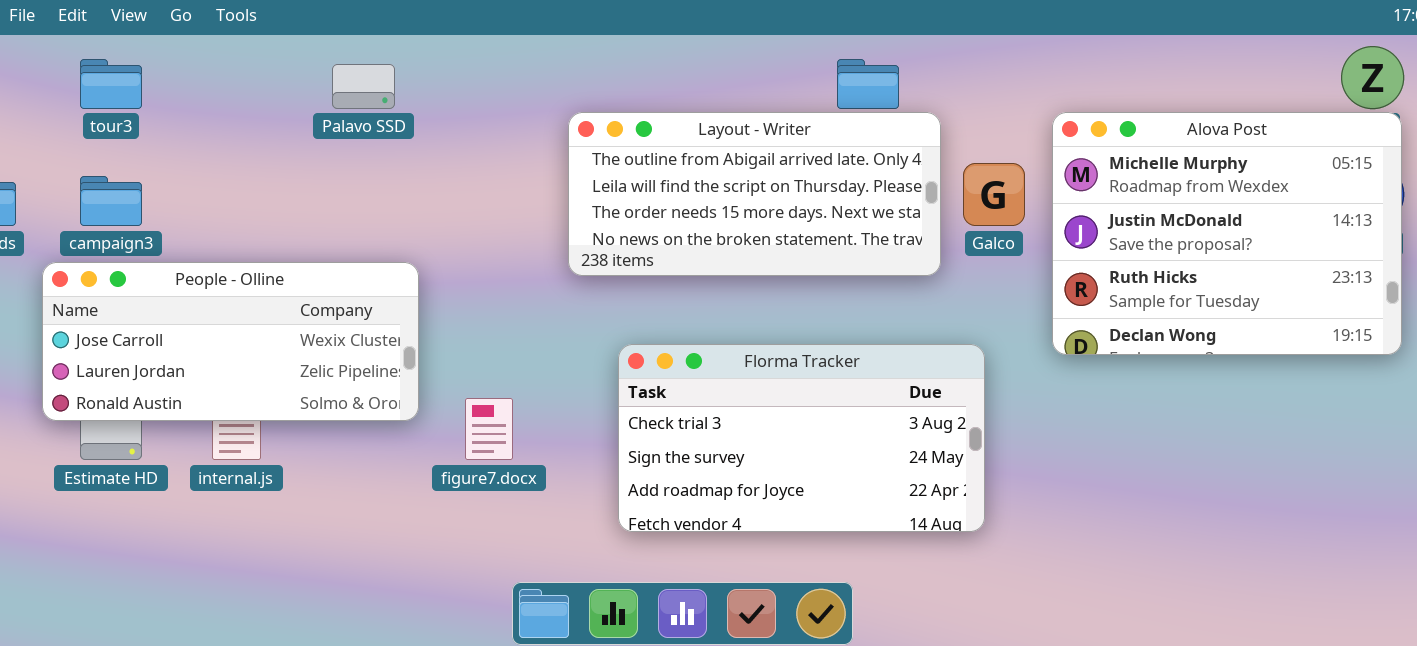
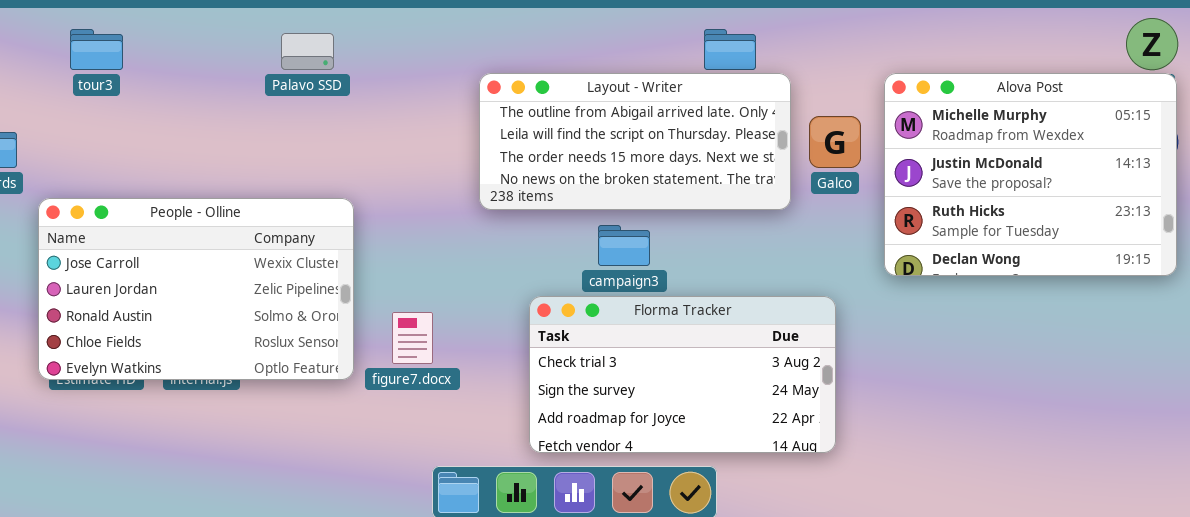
campaign3: [80,176,142,226] -> [598,225,650,266], moved
People - Olline: [42,262,419,421] -> [38,198,354,380], resized
Florma Tracker: [618,344,985,532] -> [529,296,836,453], moved

